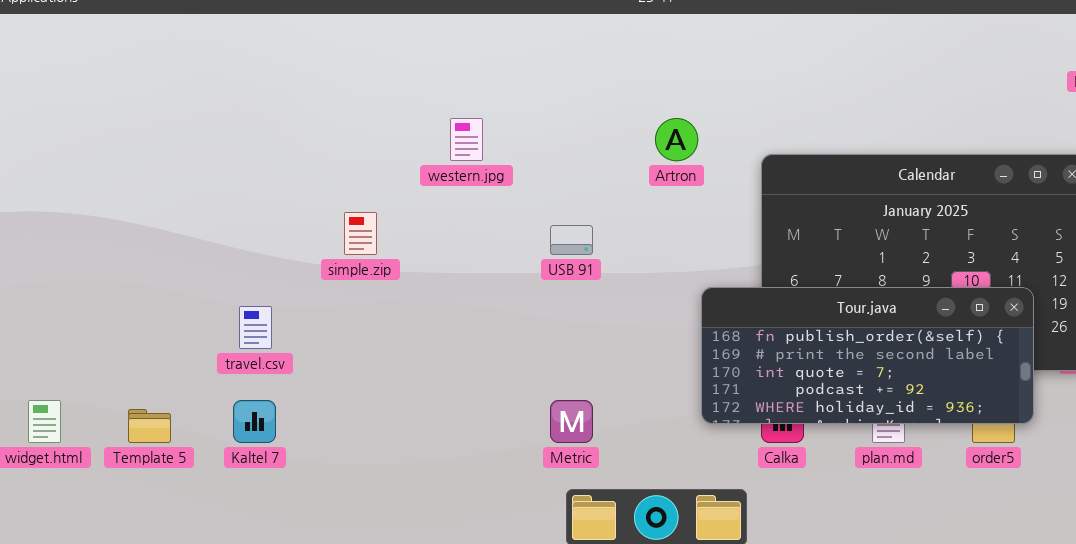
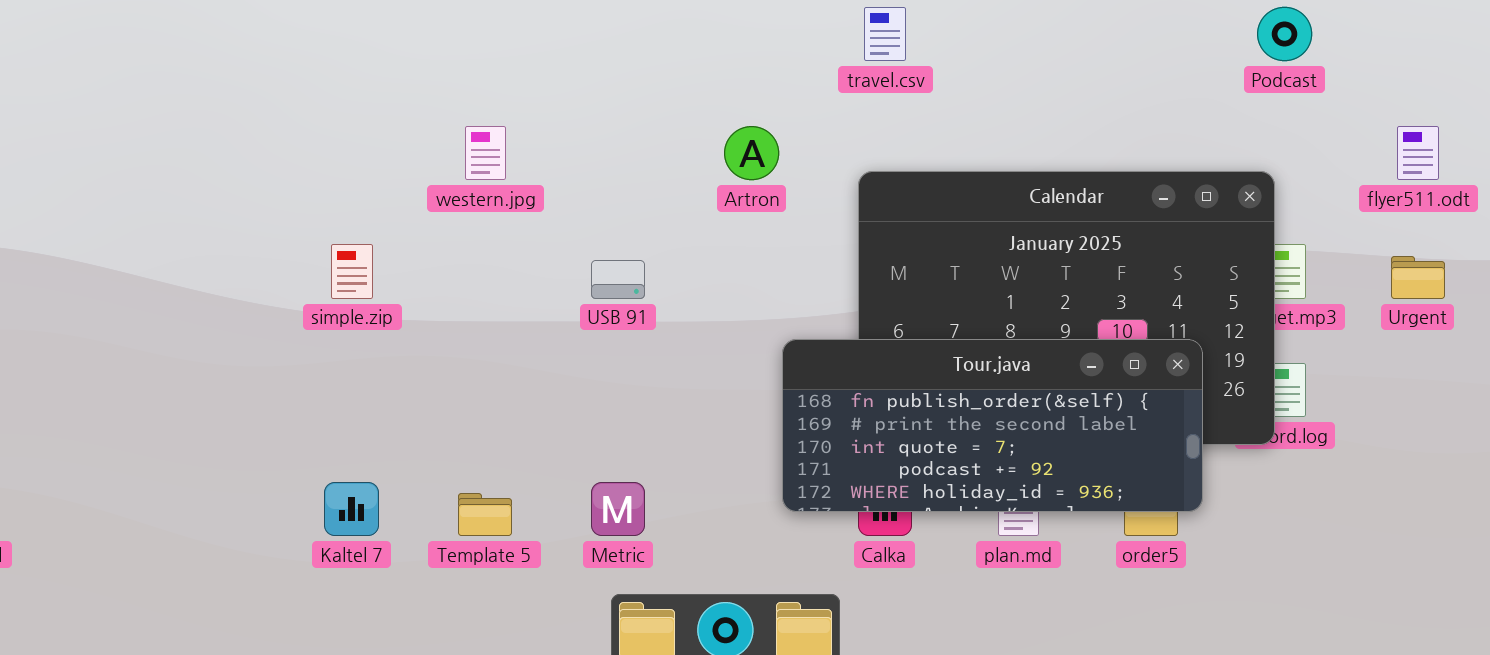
travel.csv: [239,306,272,349] -> [864,7,906,61], moved
Kaltel 7: [233,400,276,443] -> [324,482,379,536], moved
Template 5: [128,409,171,443] -> [458,493,512,536], moved

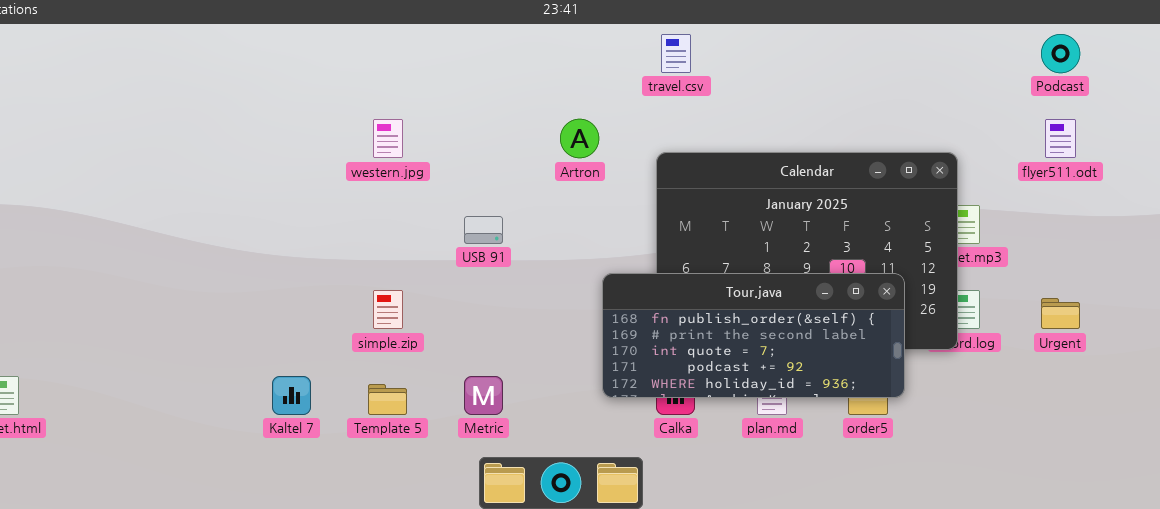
Podcast: [1257,7,1312,61] -> [1041,34,1080,73], moved
simple.zip: [331,244,373,299] -> [373,290,403,329], moved
Urgent: [1391,256,1445,299] -> [1041,298,1080,329], moved

